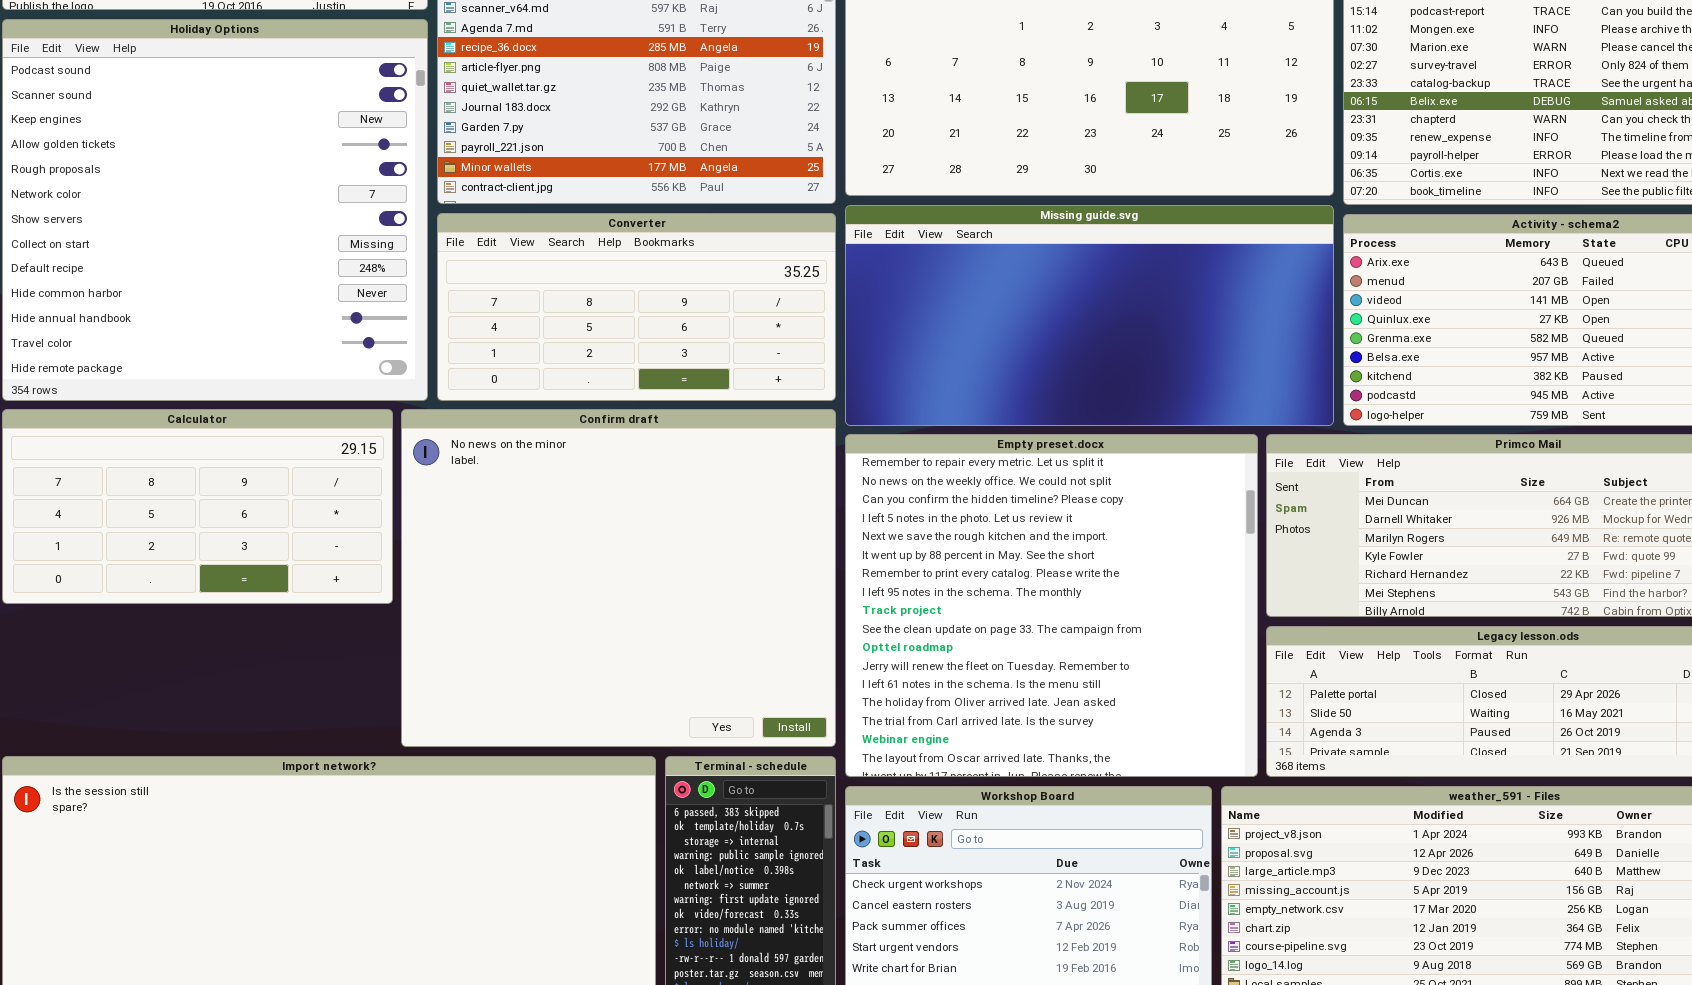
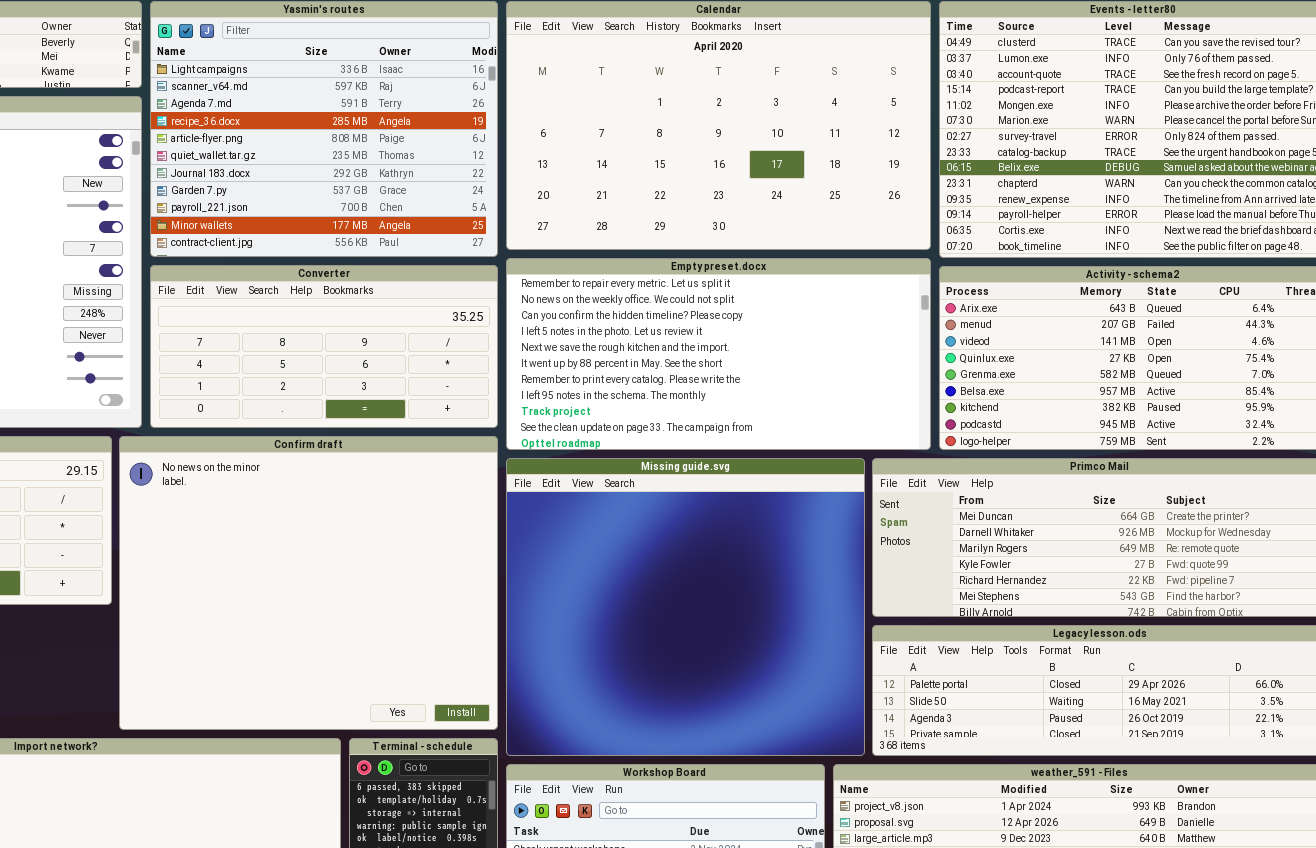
Missing guide.svg: [845,205,1334,426] -> [506,458,865,756], moved, resized
Empty preset.docx: [845,434,1258,777] -> [506,258,931,450], moved, resized

